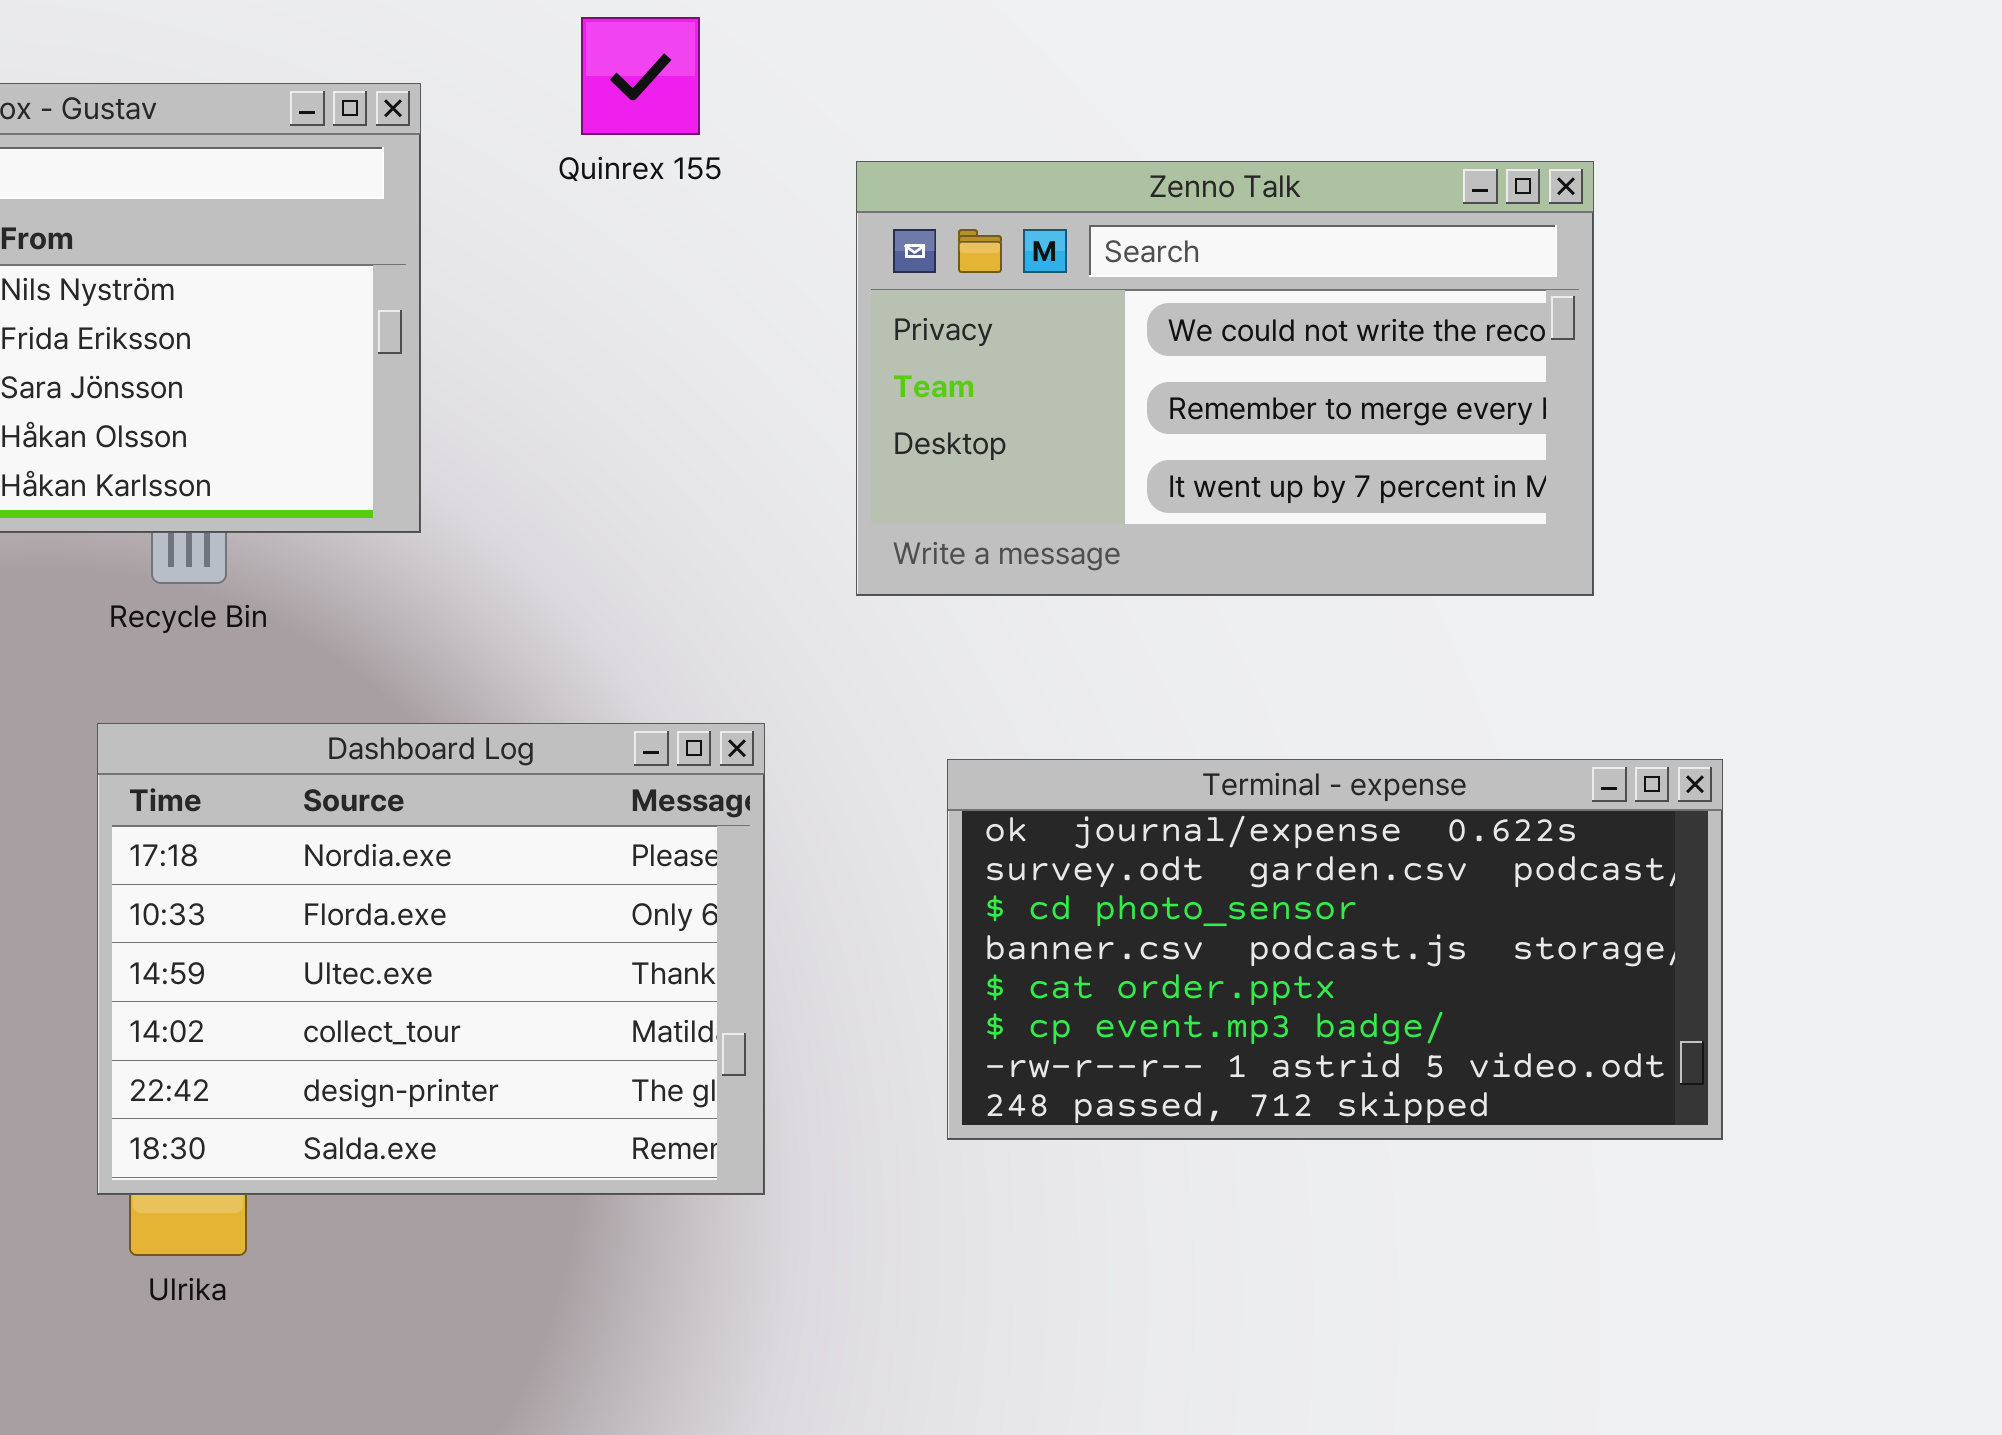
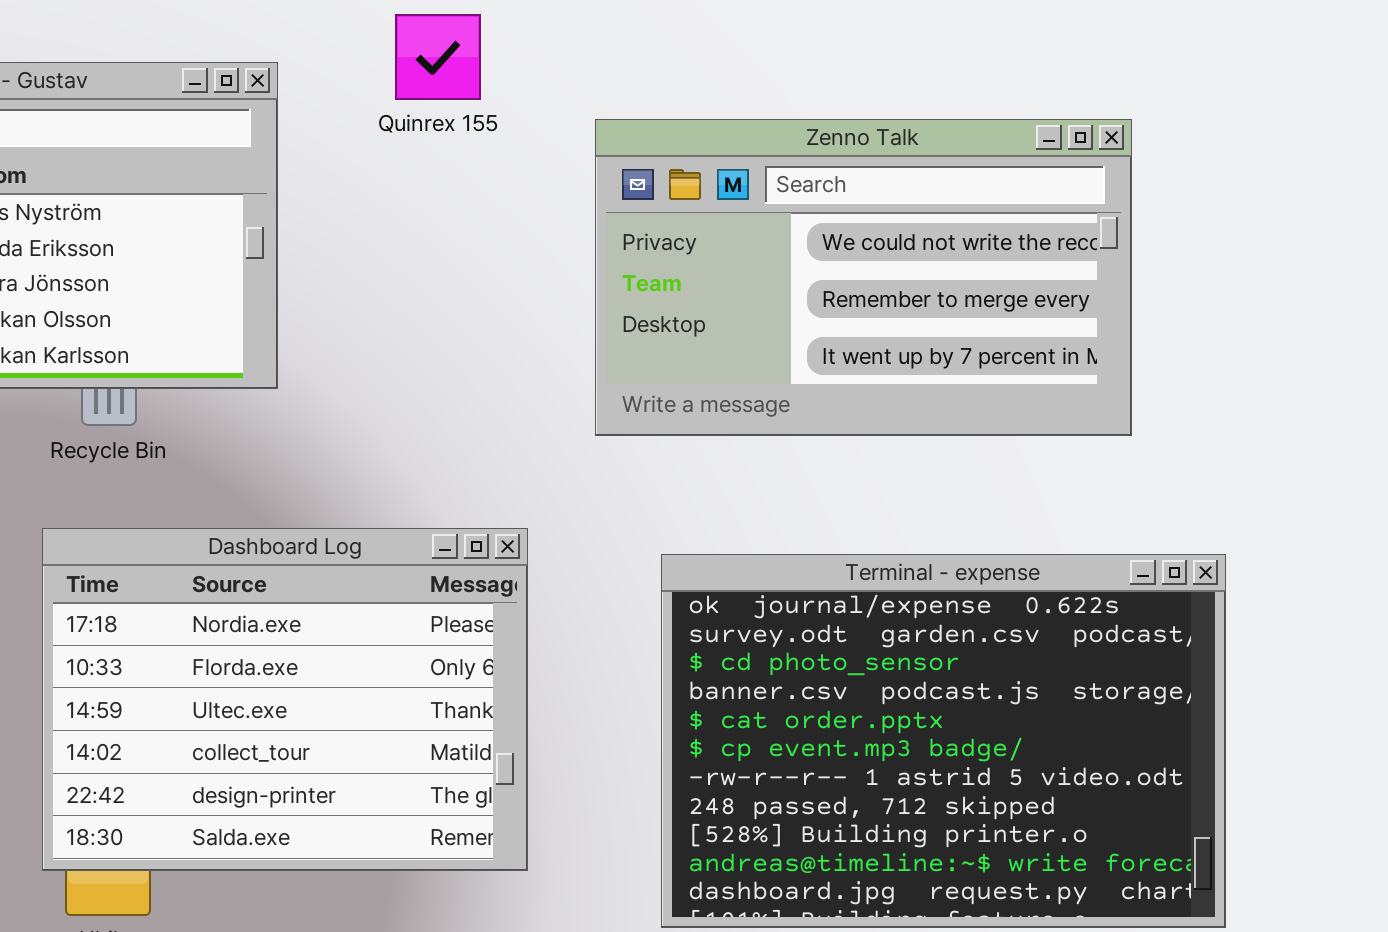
Terminal - expense: [947,759,1723,1140] -> [661,554,1226,928], resized

